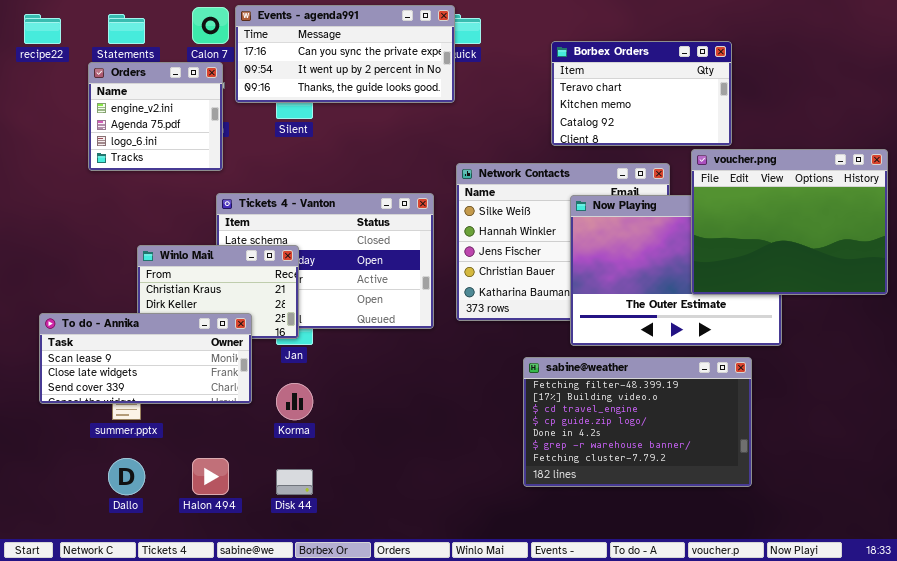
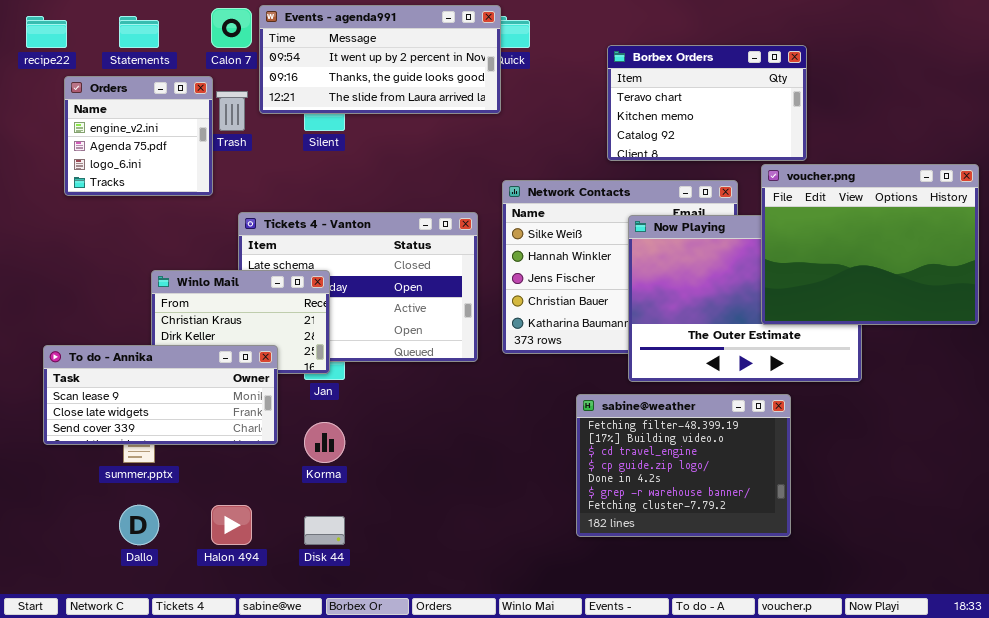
Events - agenda991: [235,5,455,103] -> [259,5,501,114], scrolled down 1 row
Orders: [88,62,223,171] -> [64,76,213,196], moved
sabine@weather: [523,357,752,487] -> [576,394,791,537], resized

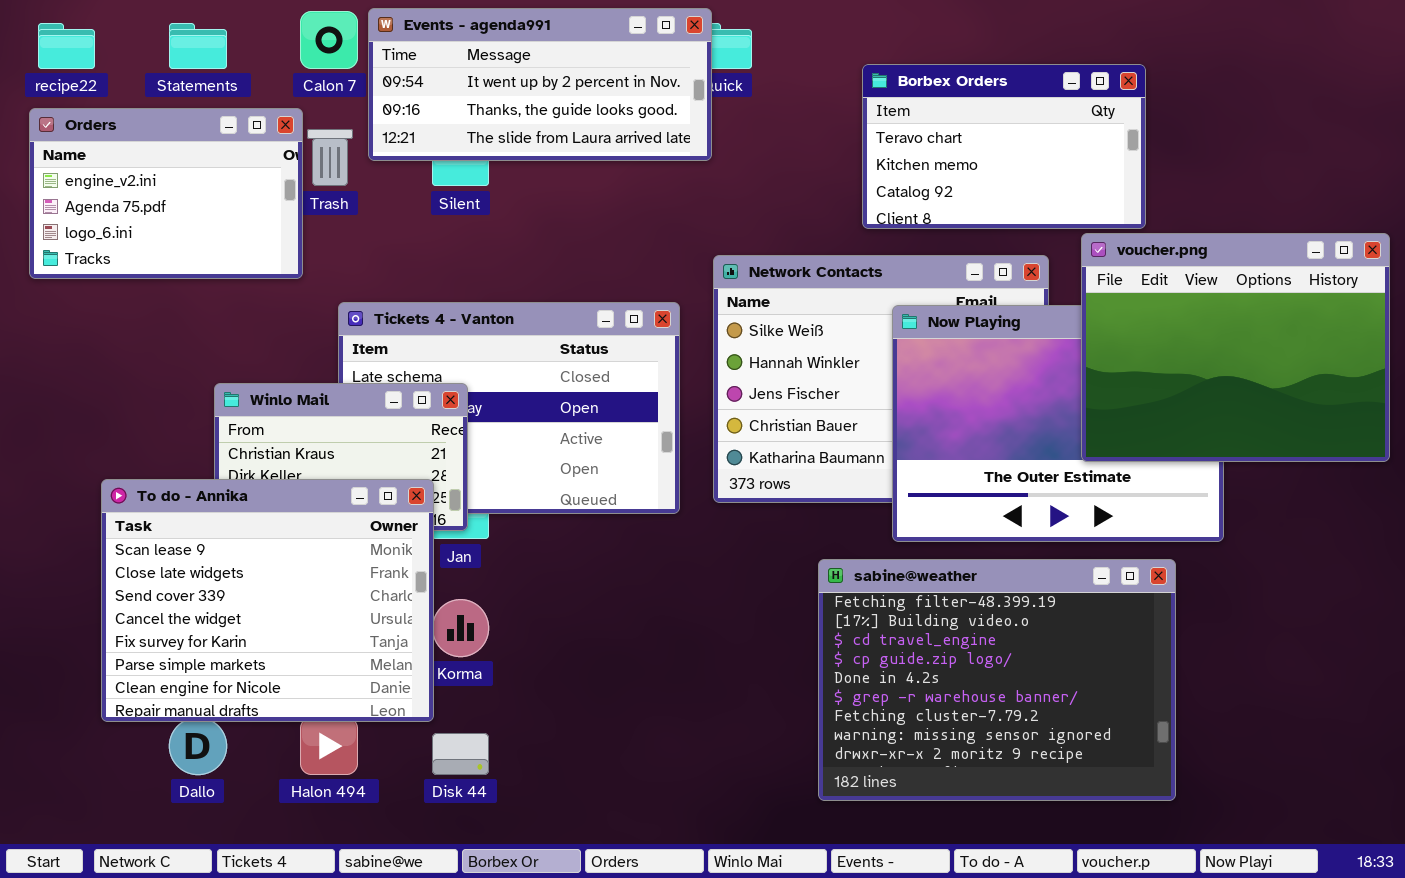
Orders: [64,76,213,196] -> [29,108,303,279], resized
To do - Annika: [43,345,278,445] -> [101,479,434,722], moved, resized
sabine@weather: [576,394,791,537] -> [818,559,1176,801], resized

